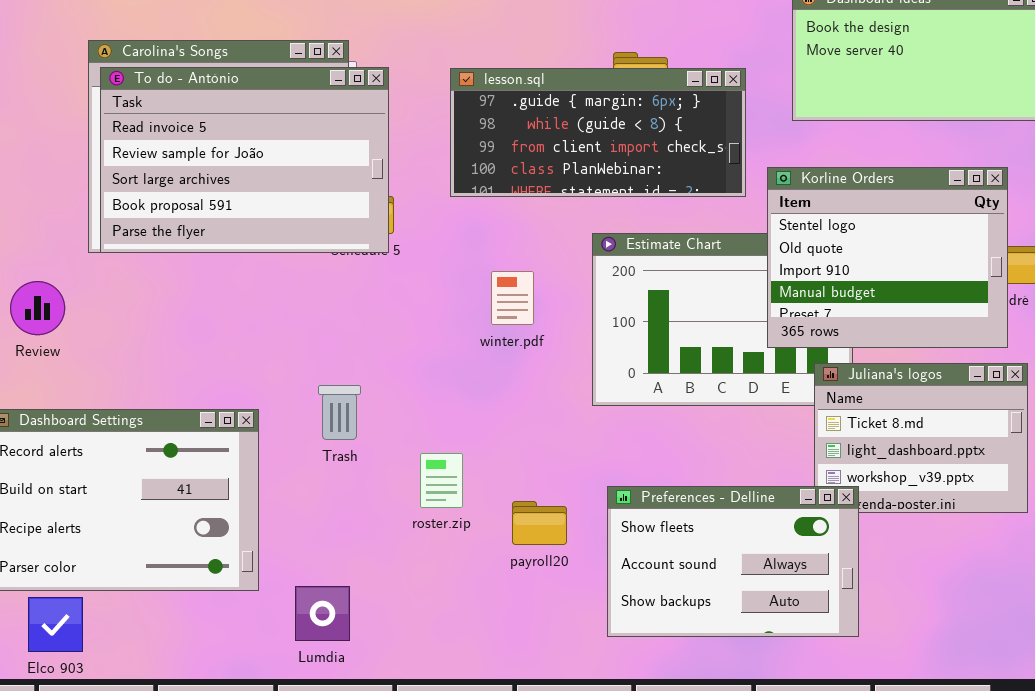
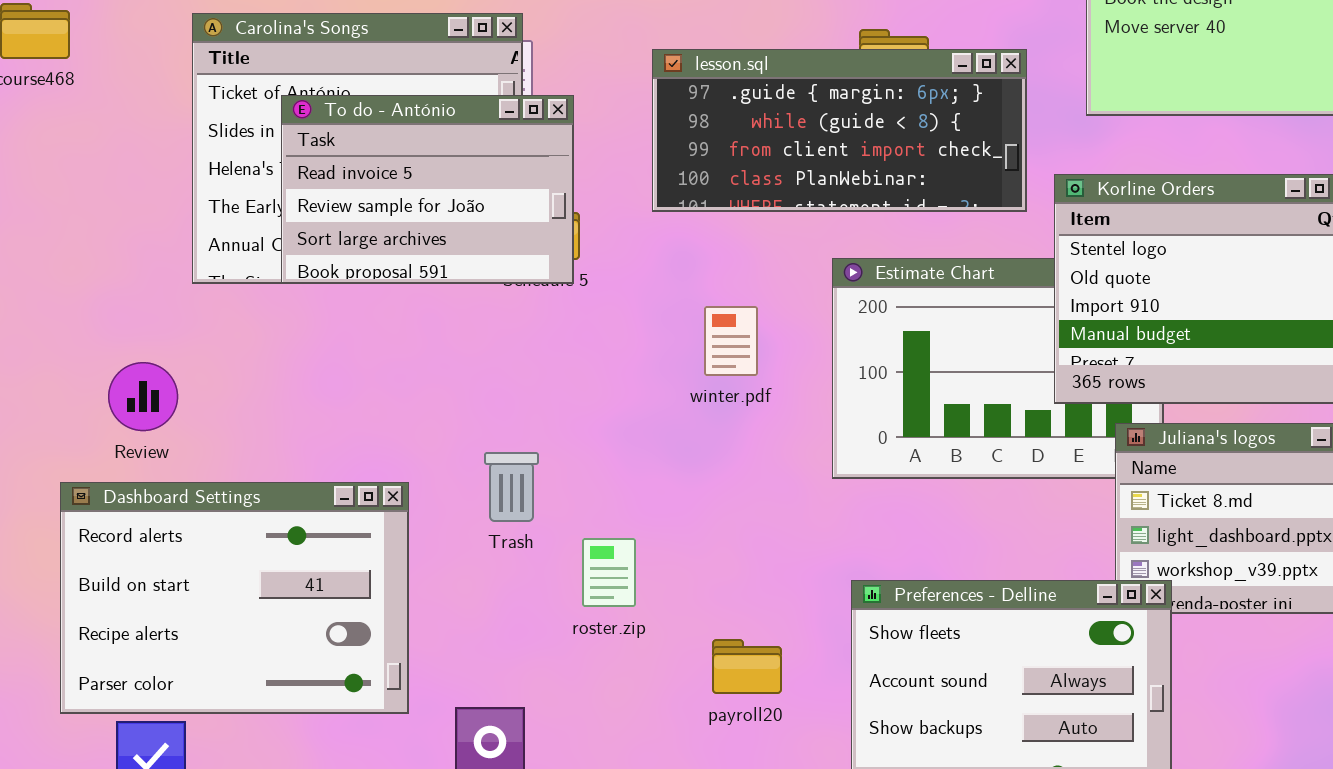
To do - António: [100,67,389,253] -> [281,95,574,284], resized
Review: [10,281,65,335] -> [108,362,178,431], moved
roster.zip: [420,453,463,508] -> [582,538,636,607], moved
payroll20: [512,501,567,545] -> [712,639,782,694], moved

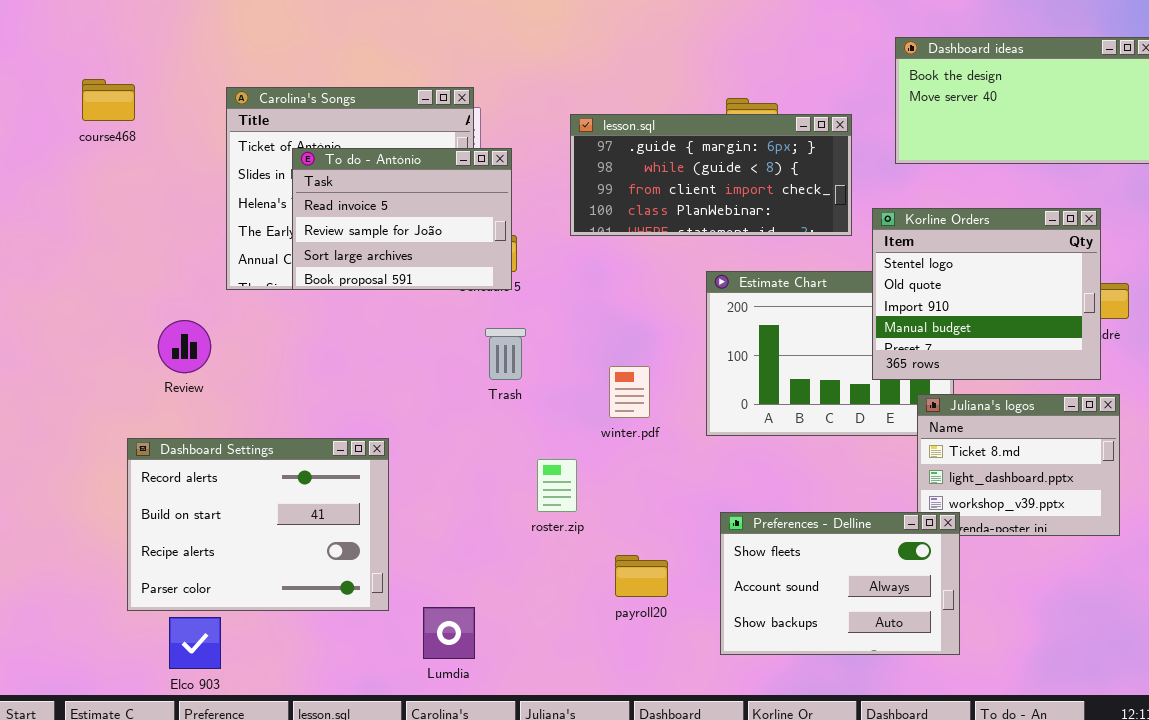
winter.pdf: [704,306,758,376] -> [609,366,650,418], moved
Review: [108,362,178,431] -> [158,320,211,373], moved
Trash: [484,452,539,522] -> [485,328,526,380], moved
roster.zip: [582,538,636,607] -> [537,459,577,512], moved

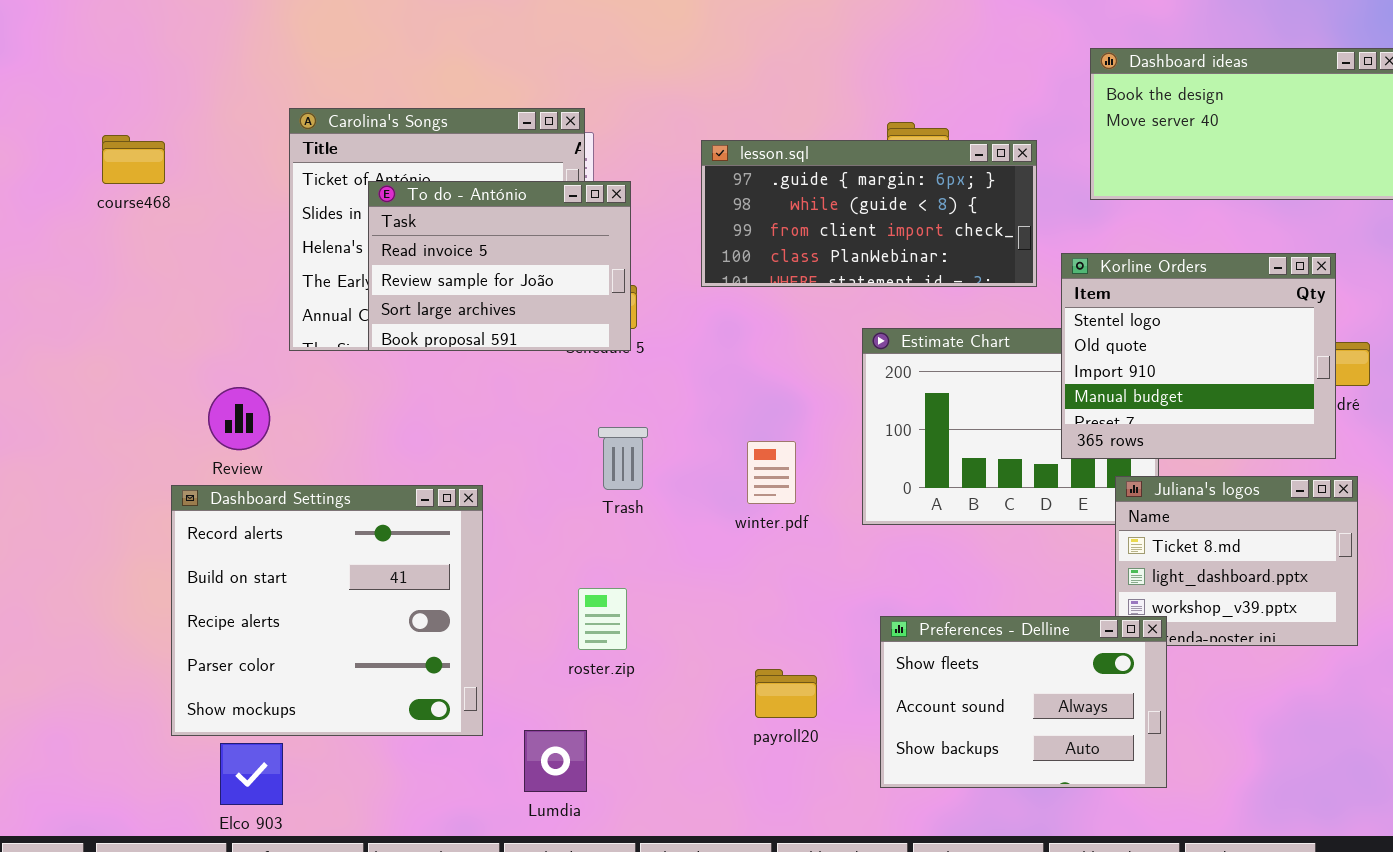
course468: [82,79,135,121] -> [102,135,165,184], moved
Trash: [485,328,526,380] -> [598,427,648,490], moved
Dashboard Settings: [127,438,389,611] -> [171,485,483,736], resized
roster.zip: [537,459,577,512] -> [578,588,627,650], moved

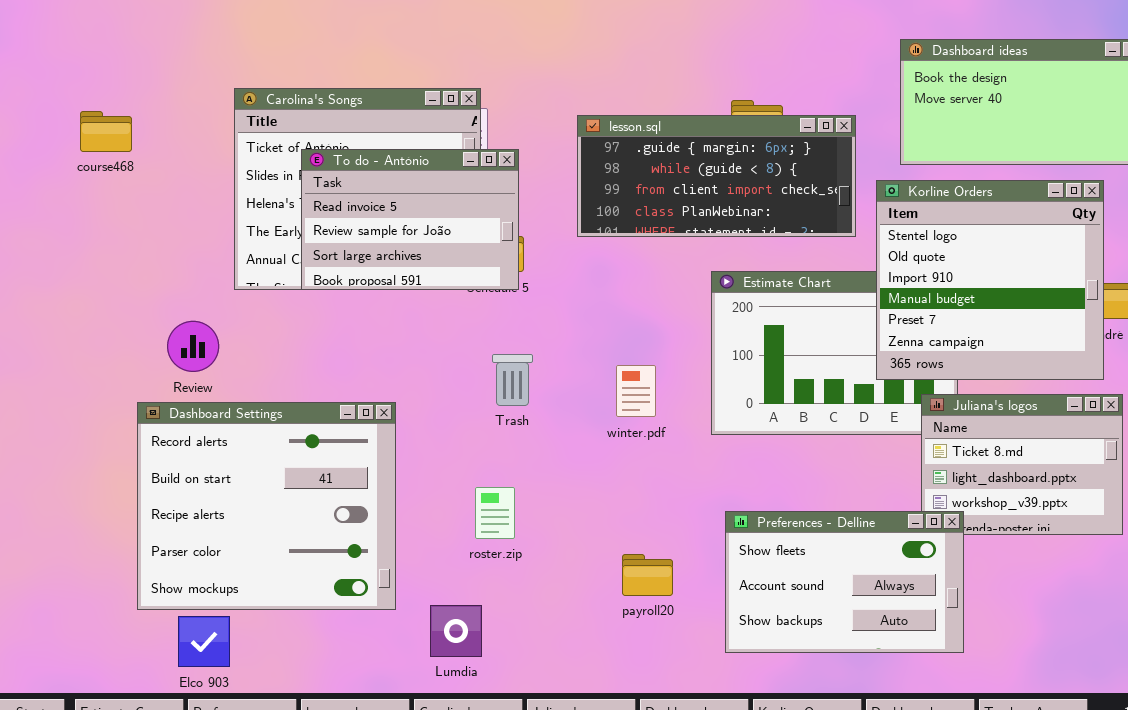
Korline Orders: [1061,253,1336,459] -> [876,180,1104,380], resized

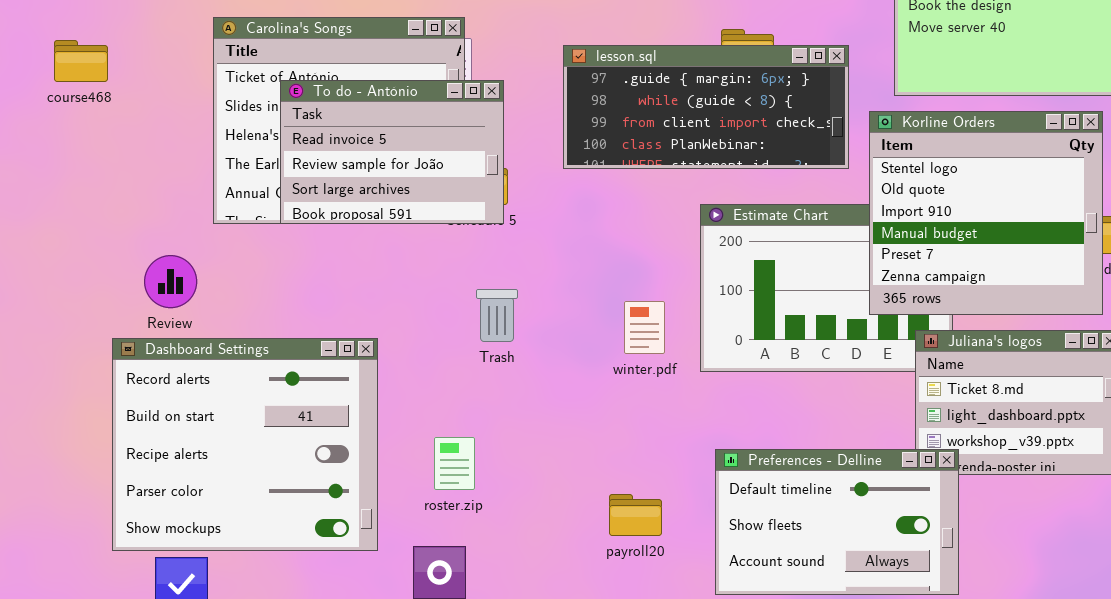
winter.pdf: [616,365,656,417] -> [624,301,665,354], moved
roster.zip: [475,487,515,539] -> [434,437,475,490], moved
Preferences - Delline: [725,511,964,653] -> [715,449,959,595], scrolled up 1 row

